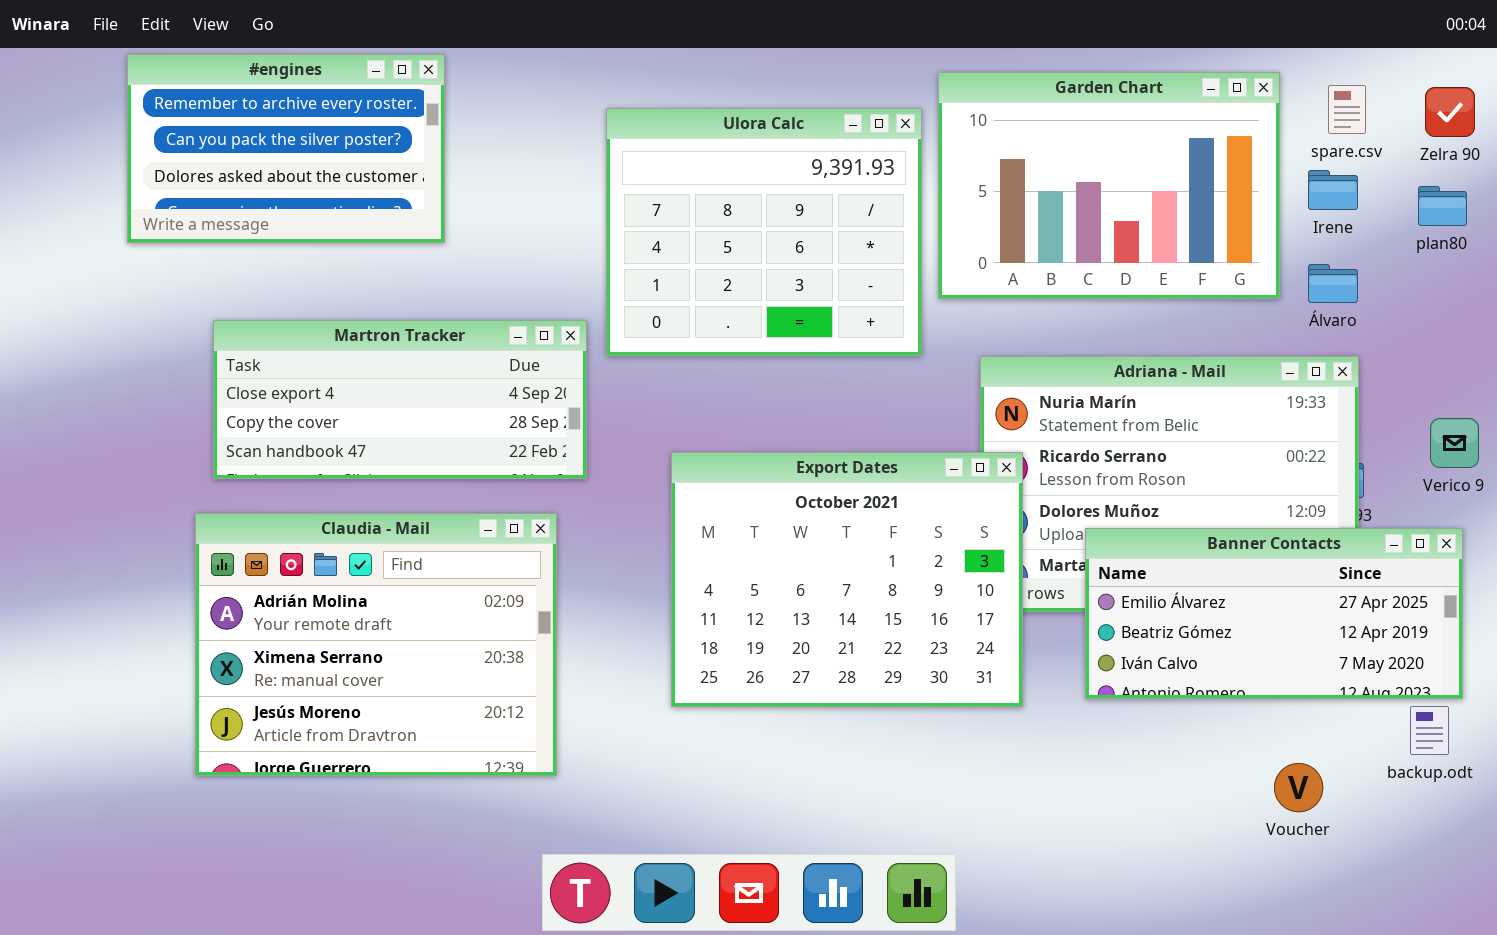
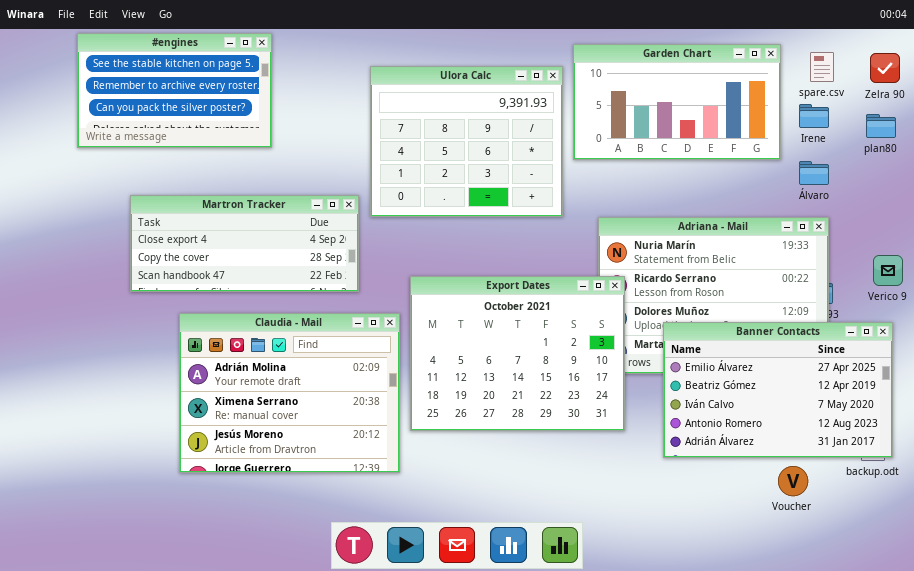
#engines: [127,54,445,243] -> [77,33,272,148], scrolled up 1 row
Garden Chart: [938,72,1280,299] -> [573,44,781,160], resized
Claudia - Mail: [195,513,557,776] -> [179,313,400,473], moved
Banner Contacts: [1085,528,1463,699] -> [663,322,893,458], resized

